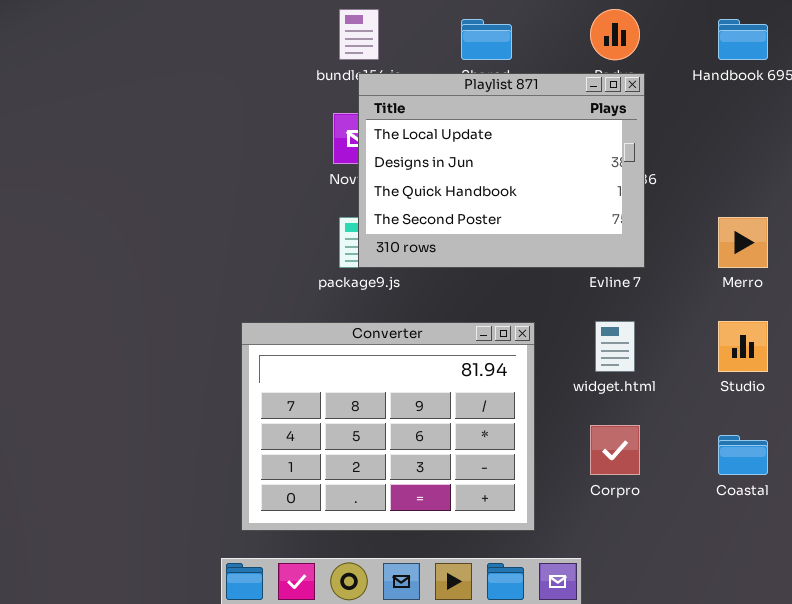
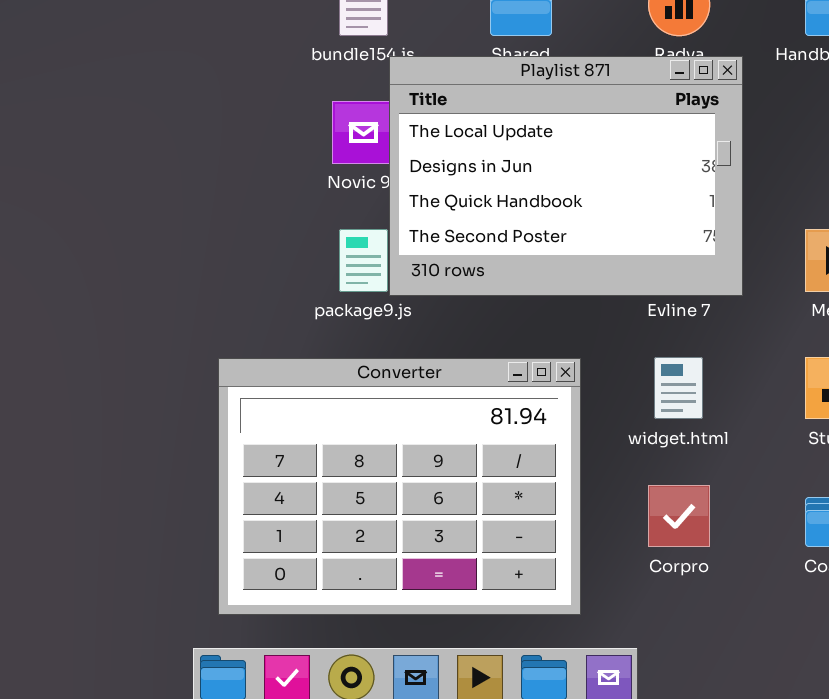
Playlist 871: [358,73,645,268] -> [389,56,743,296], moved

